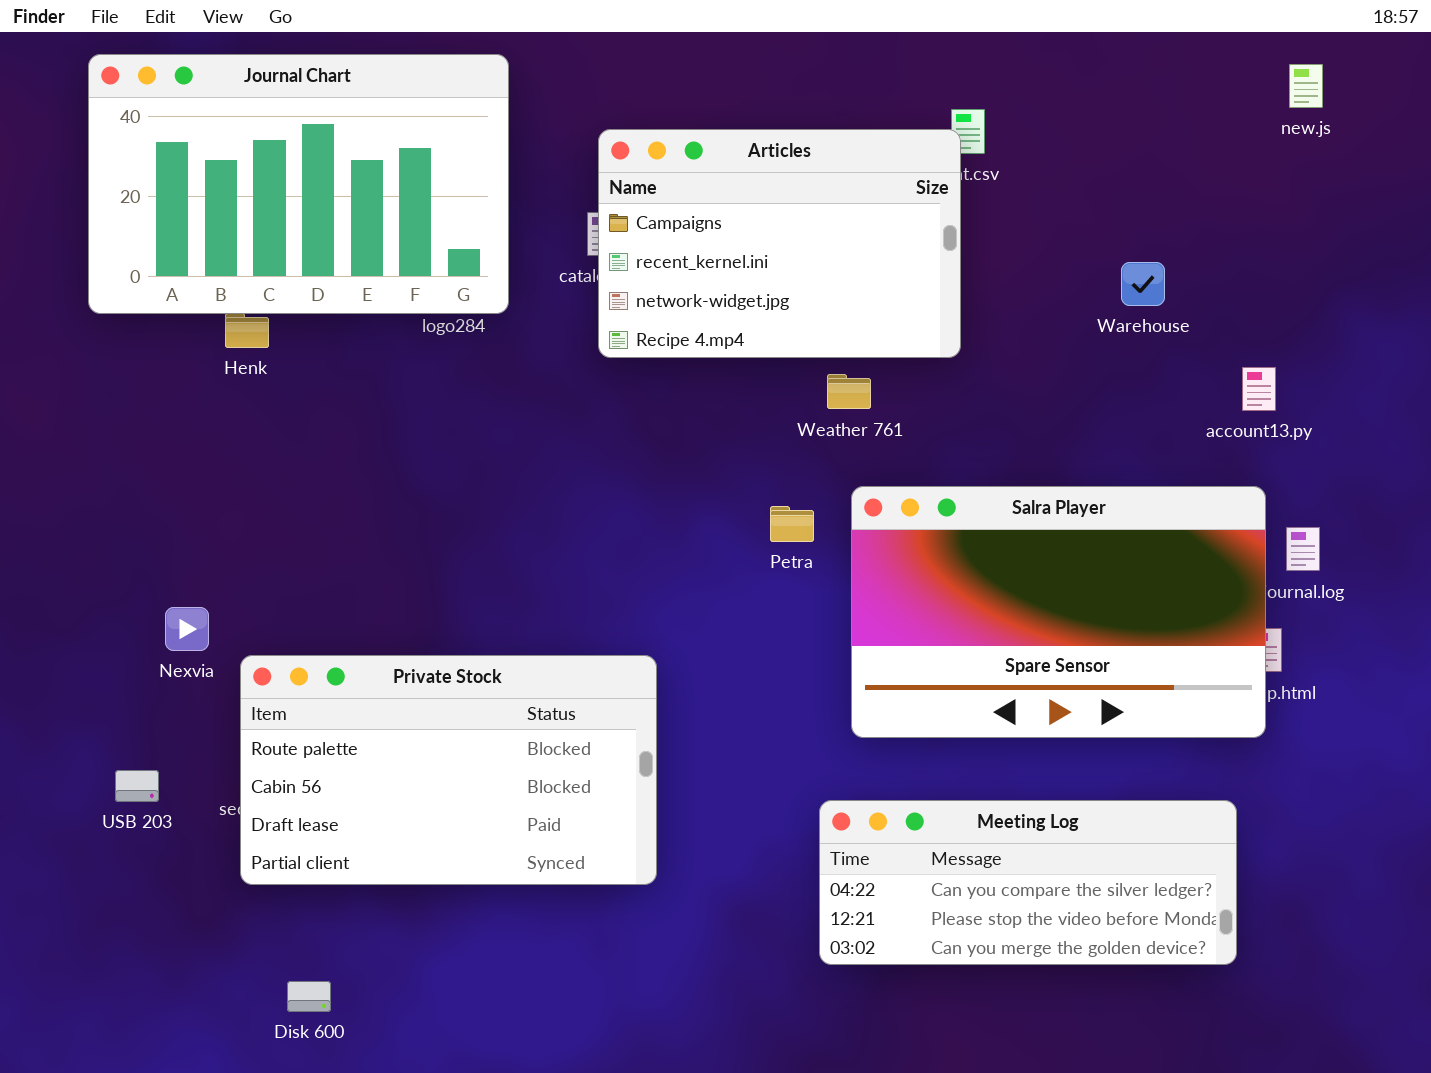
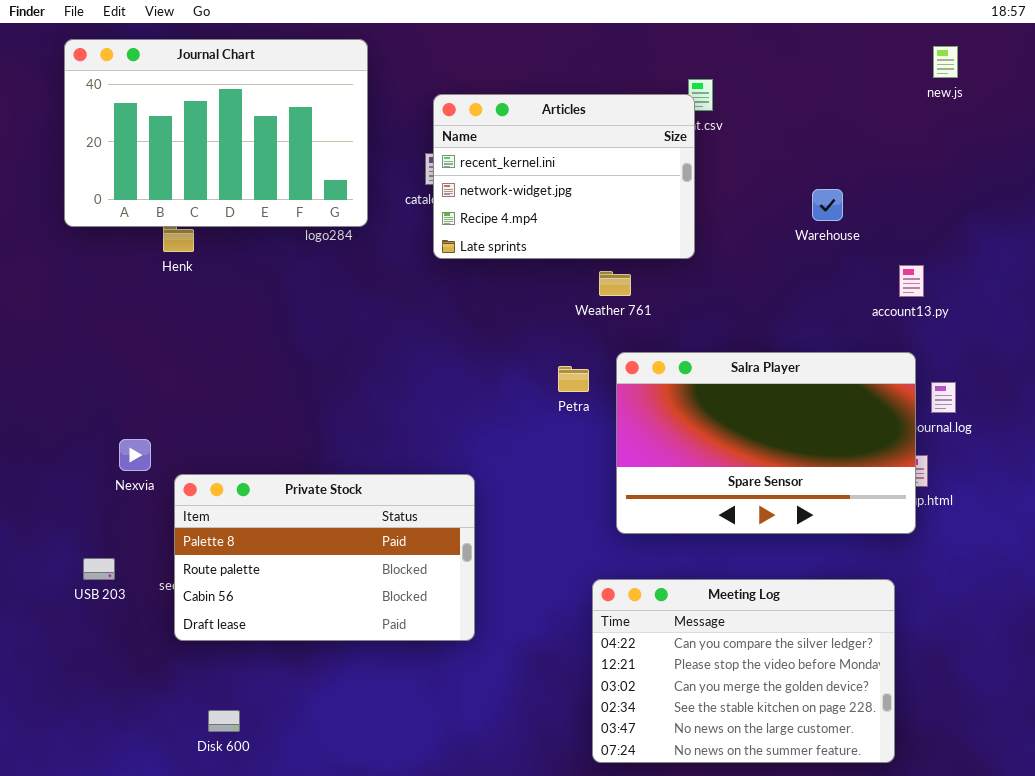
Articles: [598,129,961,358] -> [433,94,695,259], scrolled down 1 row
Private Stock: [240,655,657,885] -> [174,474,475,641], scrolled up 1 row
Meeting Log: [819,800,1237,965] -> [592,579,895,763], resized

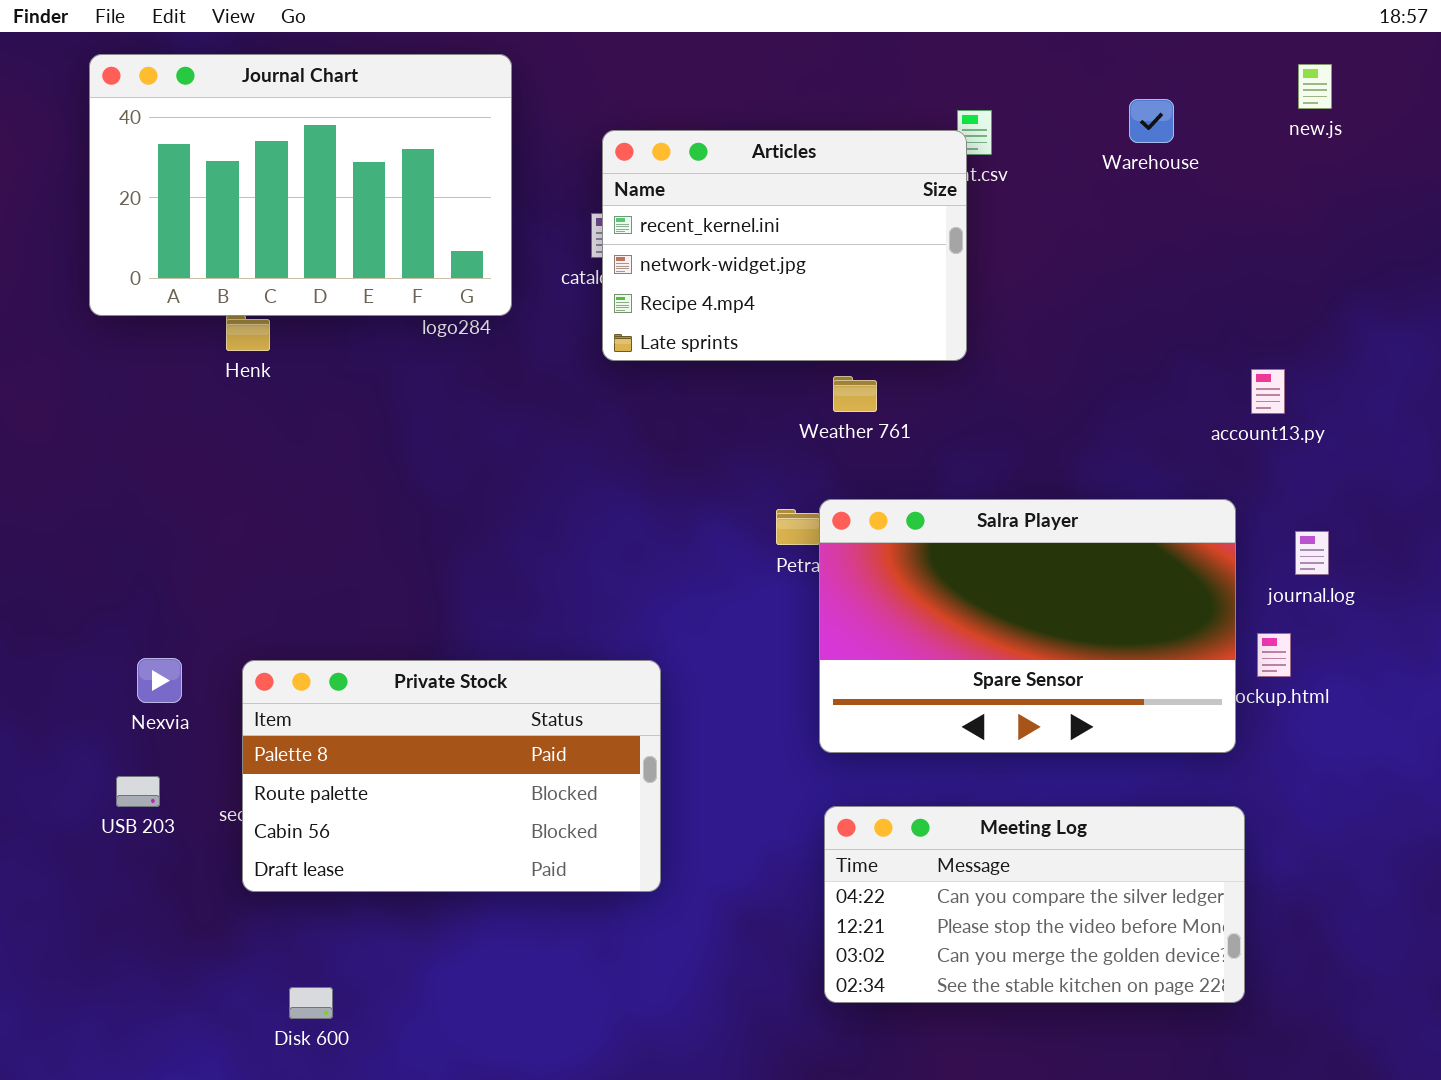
Warehouse: [812,189,843,221] -> [1129,99,1174,143], moved
Salra Player: [616,352,916,534] -> [819,499,1236,753], moved
Nexvia: [119,439,151,471] -> [137,658,182,703], moved
Meeting Log: [592,579,895,763] -> [824,806,1245,1003], resized

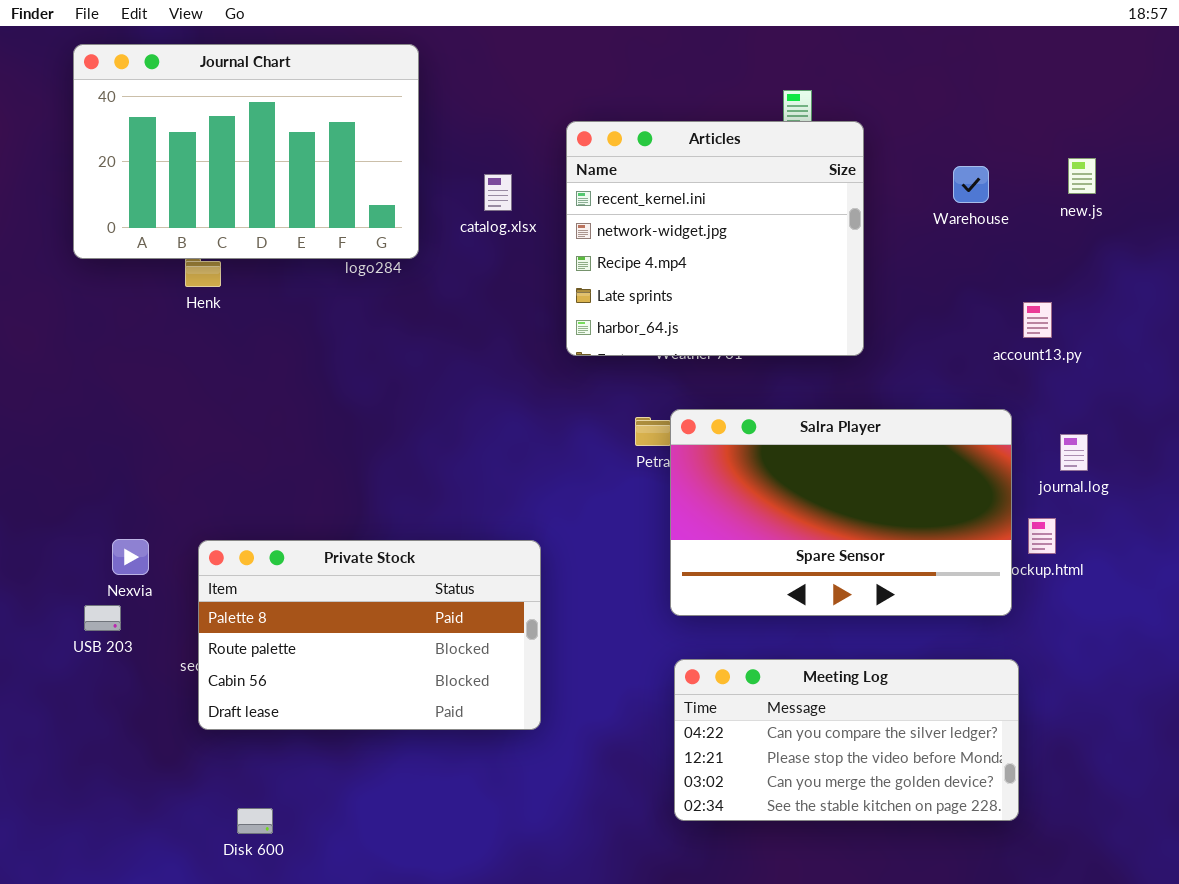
new.js: [1298,64,1332,109] -> [1068,158,1096,194], moved
Warehouse: [1129,99,1174,143] -> [953,166,989,203], moved
Articles: [602,130,967,361] -> [566,121,864,356], moved, resized
USB 203: [116,776,160,807] -> [84,605,121,631], moved

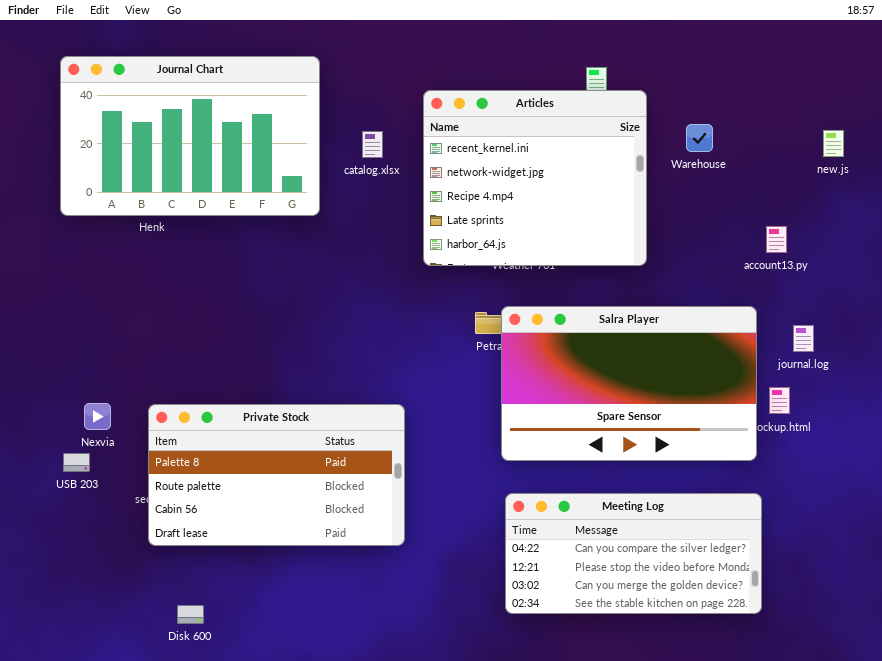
Journal Chart: [73,44,419,259] -> [60,56,320,216], moved
new.js: [1068,158,1096,194] -> [823,130,844,157], moved
Warehouse: [953,166,989,203] -> [686,124,713,152], moved

